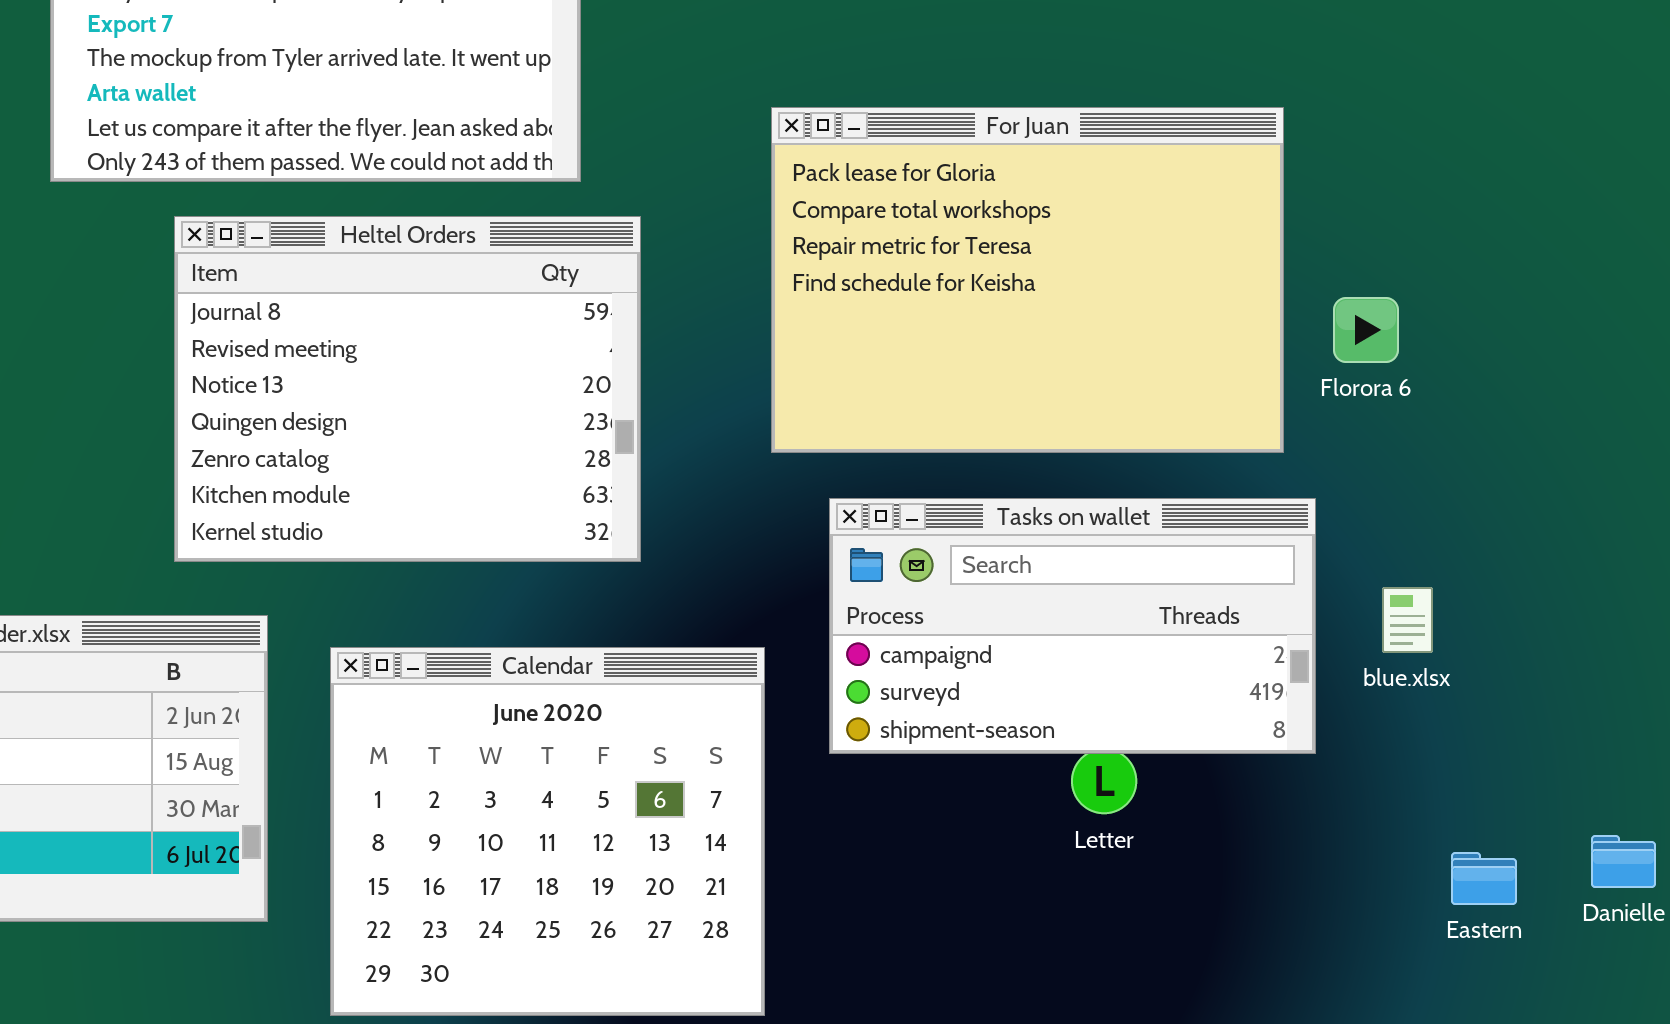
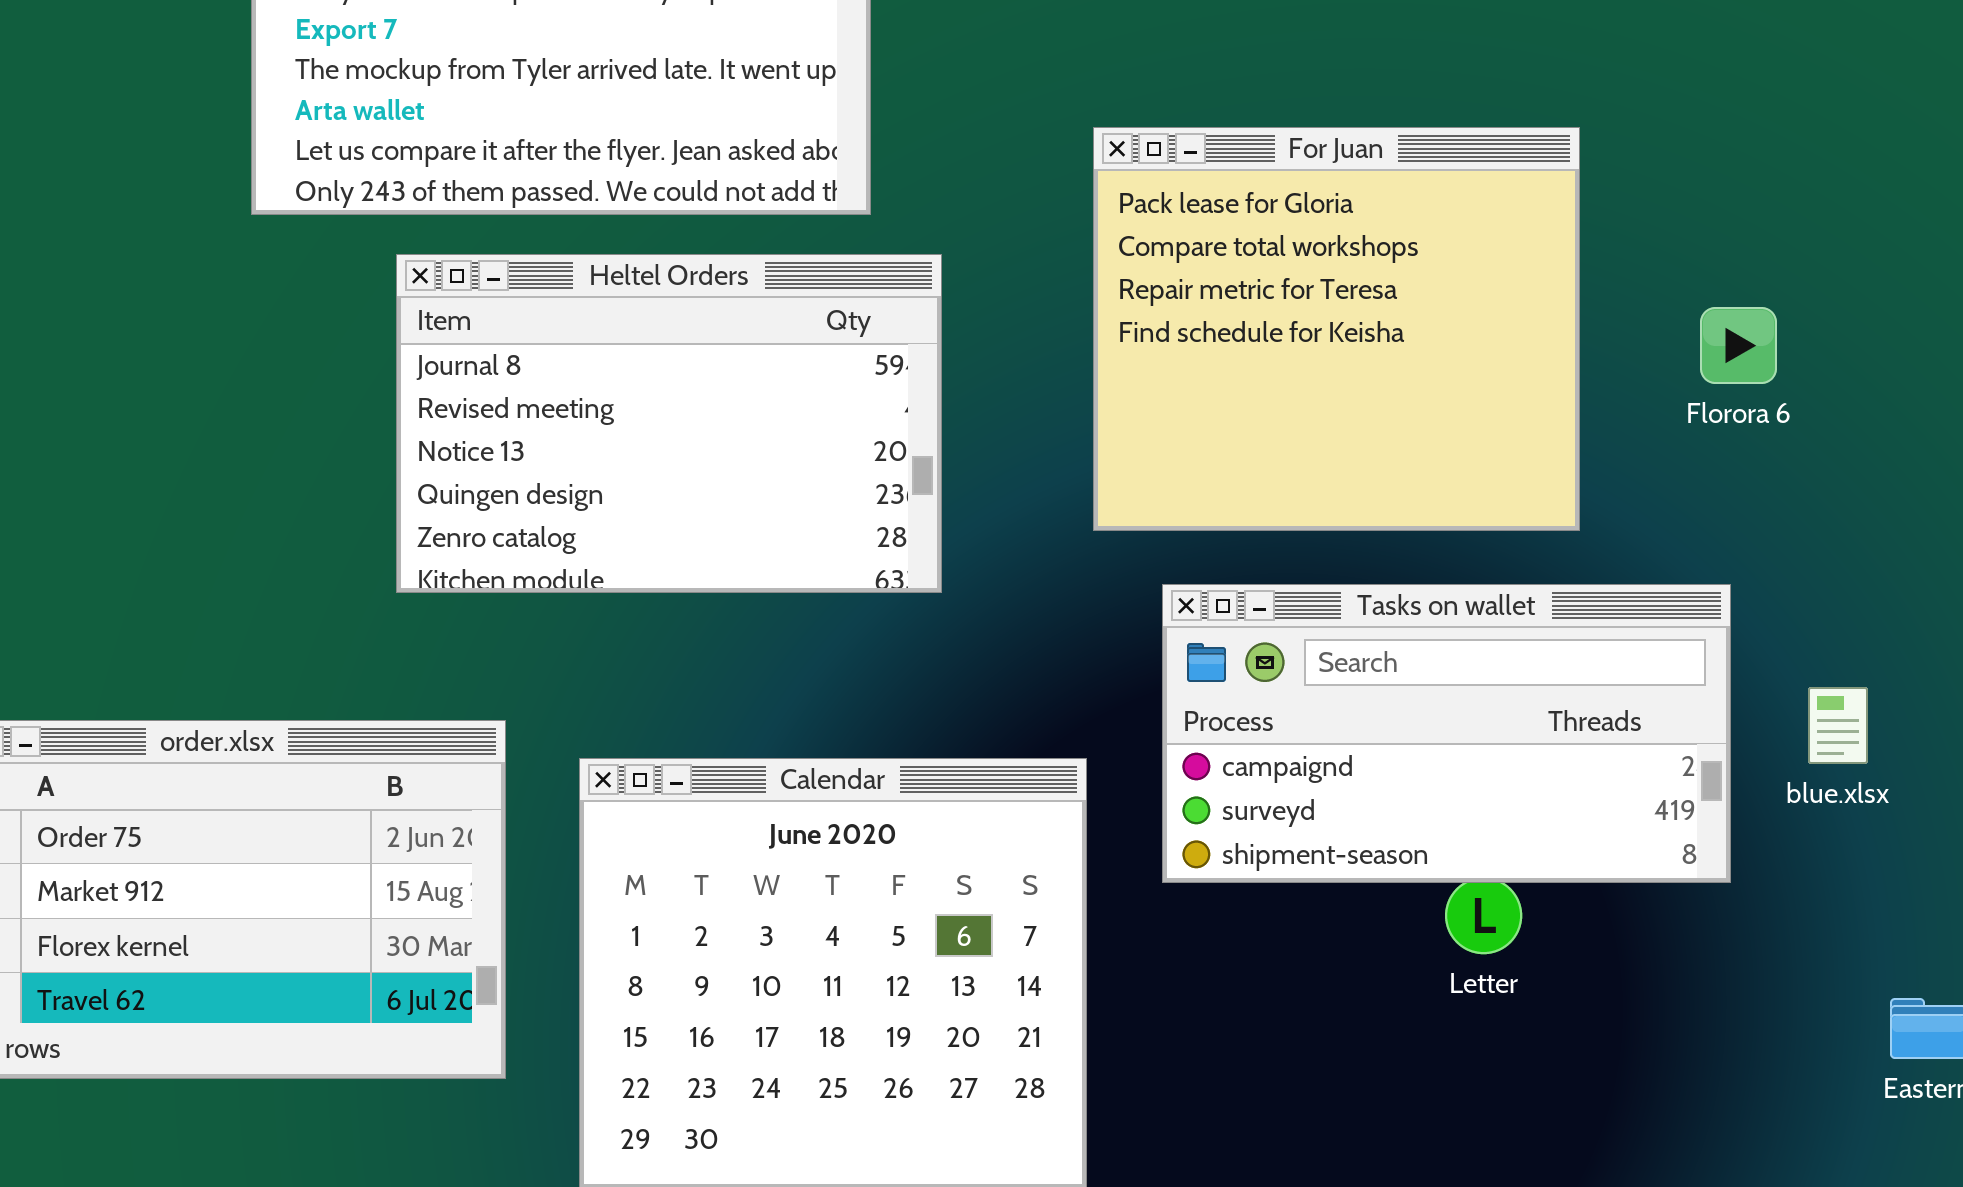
For Juan: [771,107,1284,453] -> [1093,127,1580,531], resized
Heltel Orders: [174,216,641,562] -> [396,254,942,593], resized
Florora 6: [1333,297,1399,363] -> [1700,307,1777,384], moved

